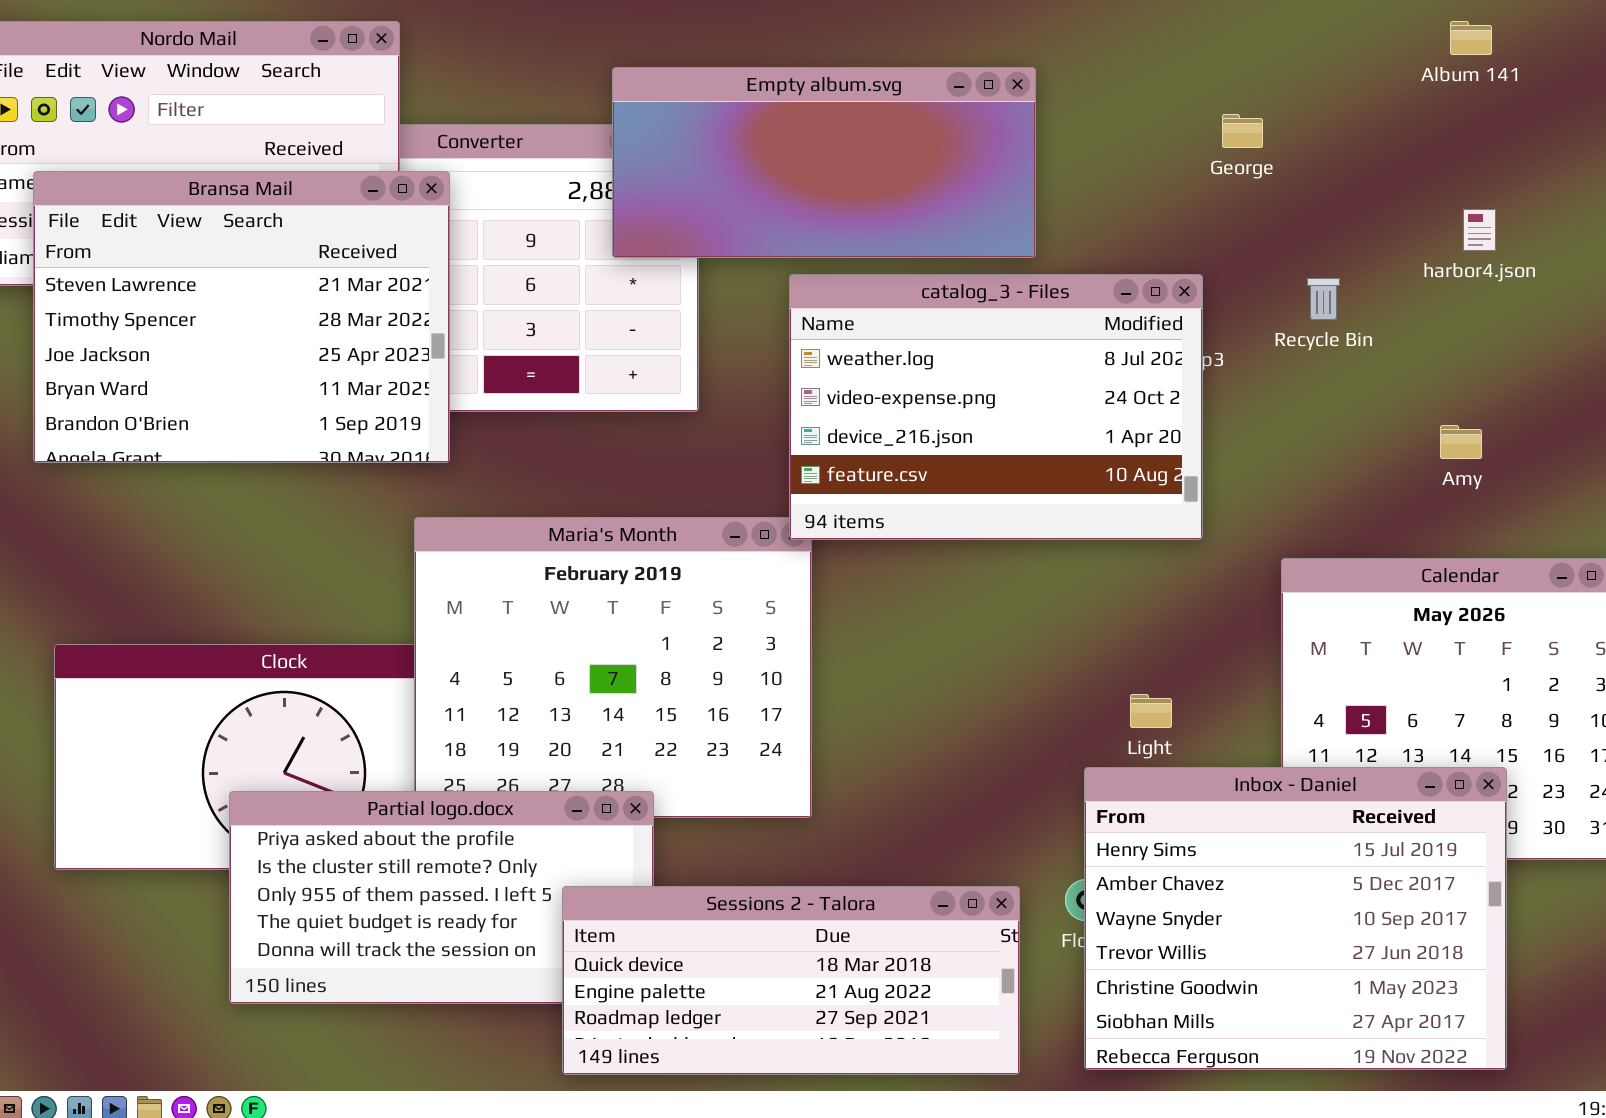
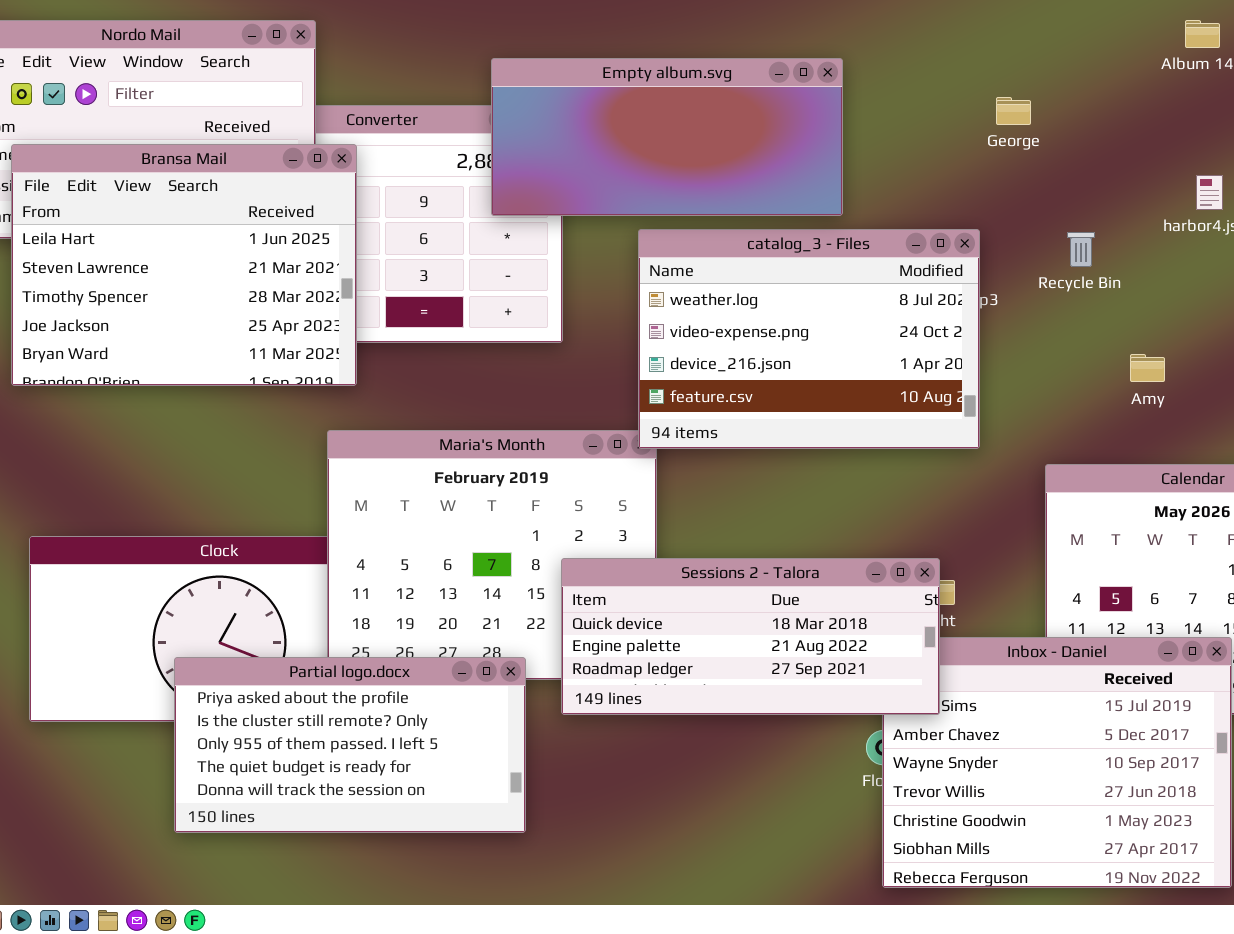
Bransa Mail: [33,171,450,463] -> [11,144,357,386], scrolled up 1 row
Amy: [1440,425,1482,459] -> [1130,354,1165,382], moved
Sessions 2 - Talora: [562,886,1020,1075] -> [561,558,940,715], moved

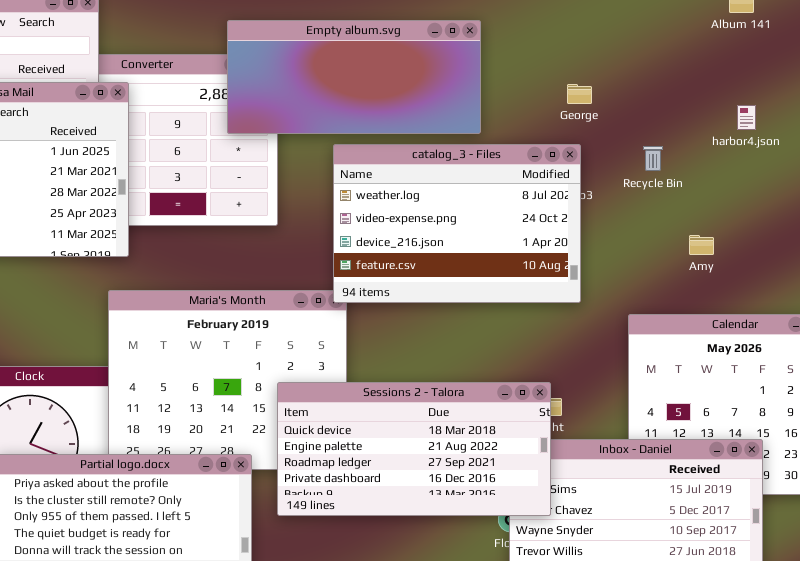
George: [996,97,1031,125] -> [567,84,592,104], moved
Sessions 2 - Talora: [561,558,940,715] -> [277,382,551,516], resized

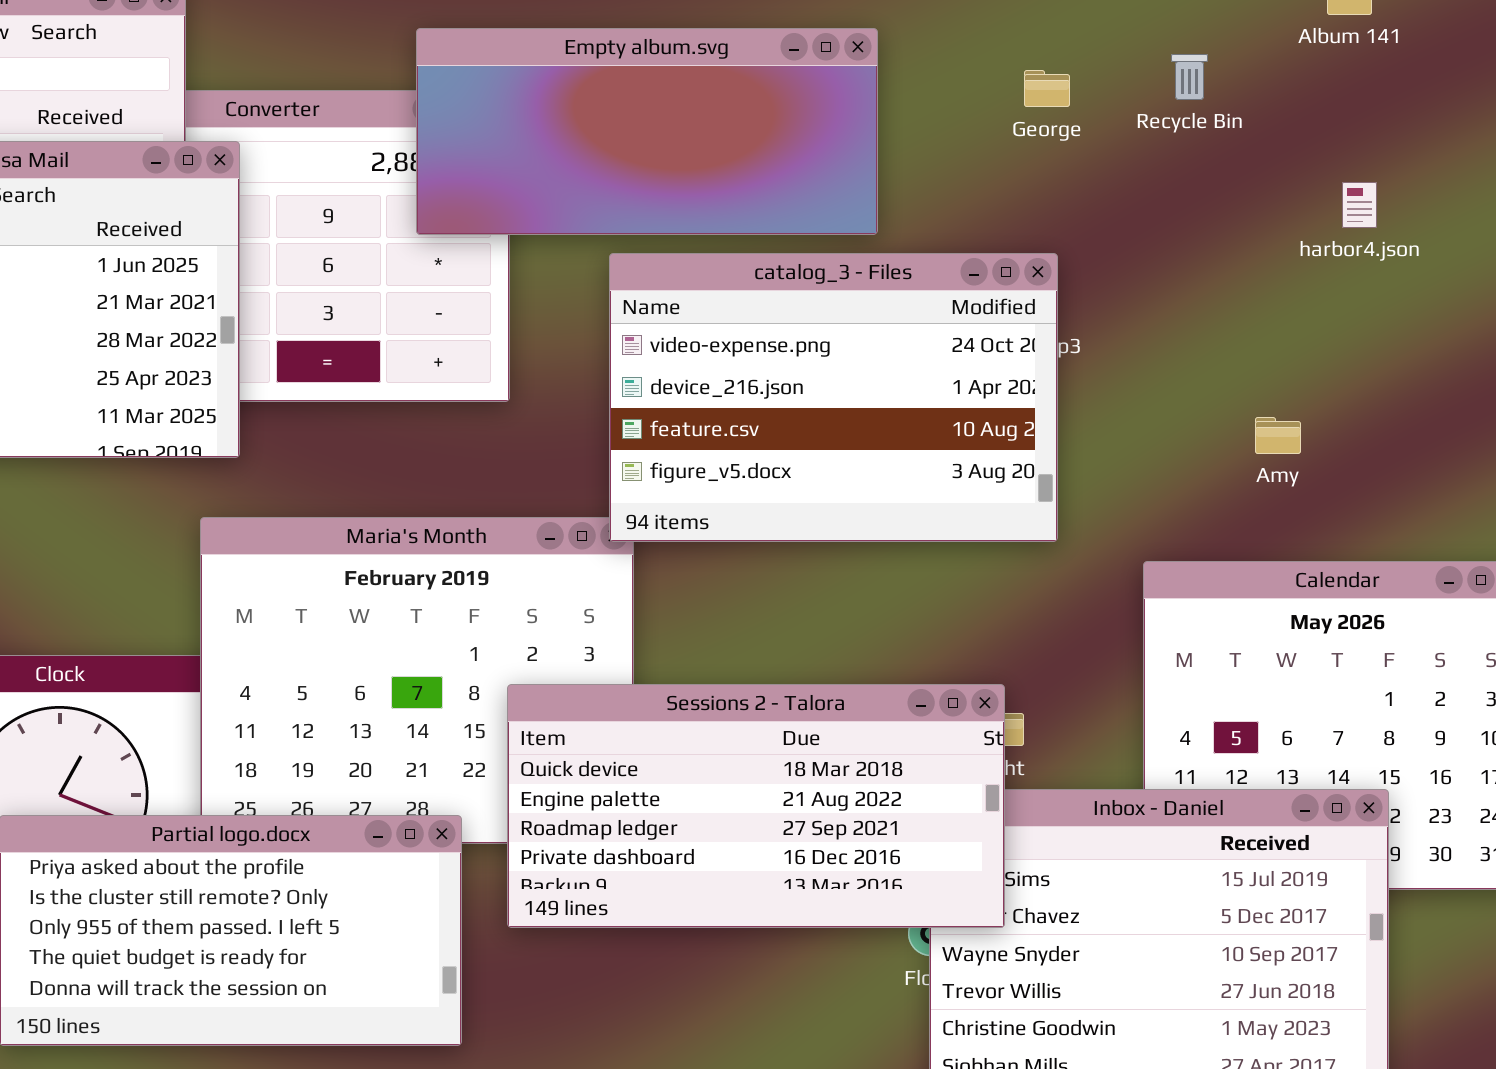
George: [567,84,592,104] -> [1024,70,1070,107], moved
catalog_3 - Files: [333,144,581,303] -> [609,253,1058,542], scrolled down 1 row
Recycle Bin: [643,146,663,171] -> [1171,54,1208,100], moved

